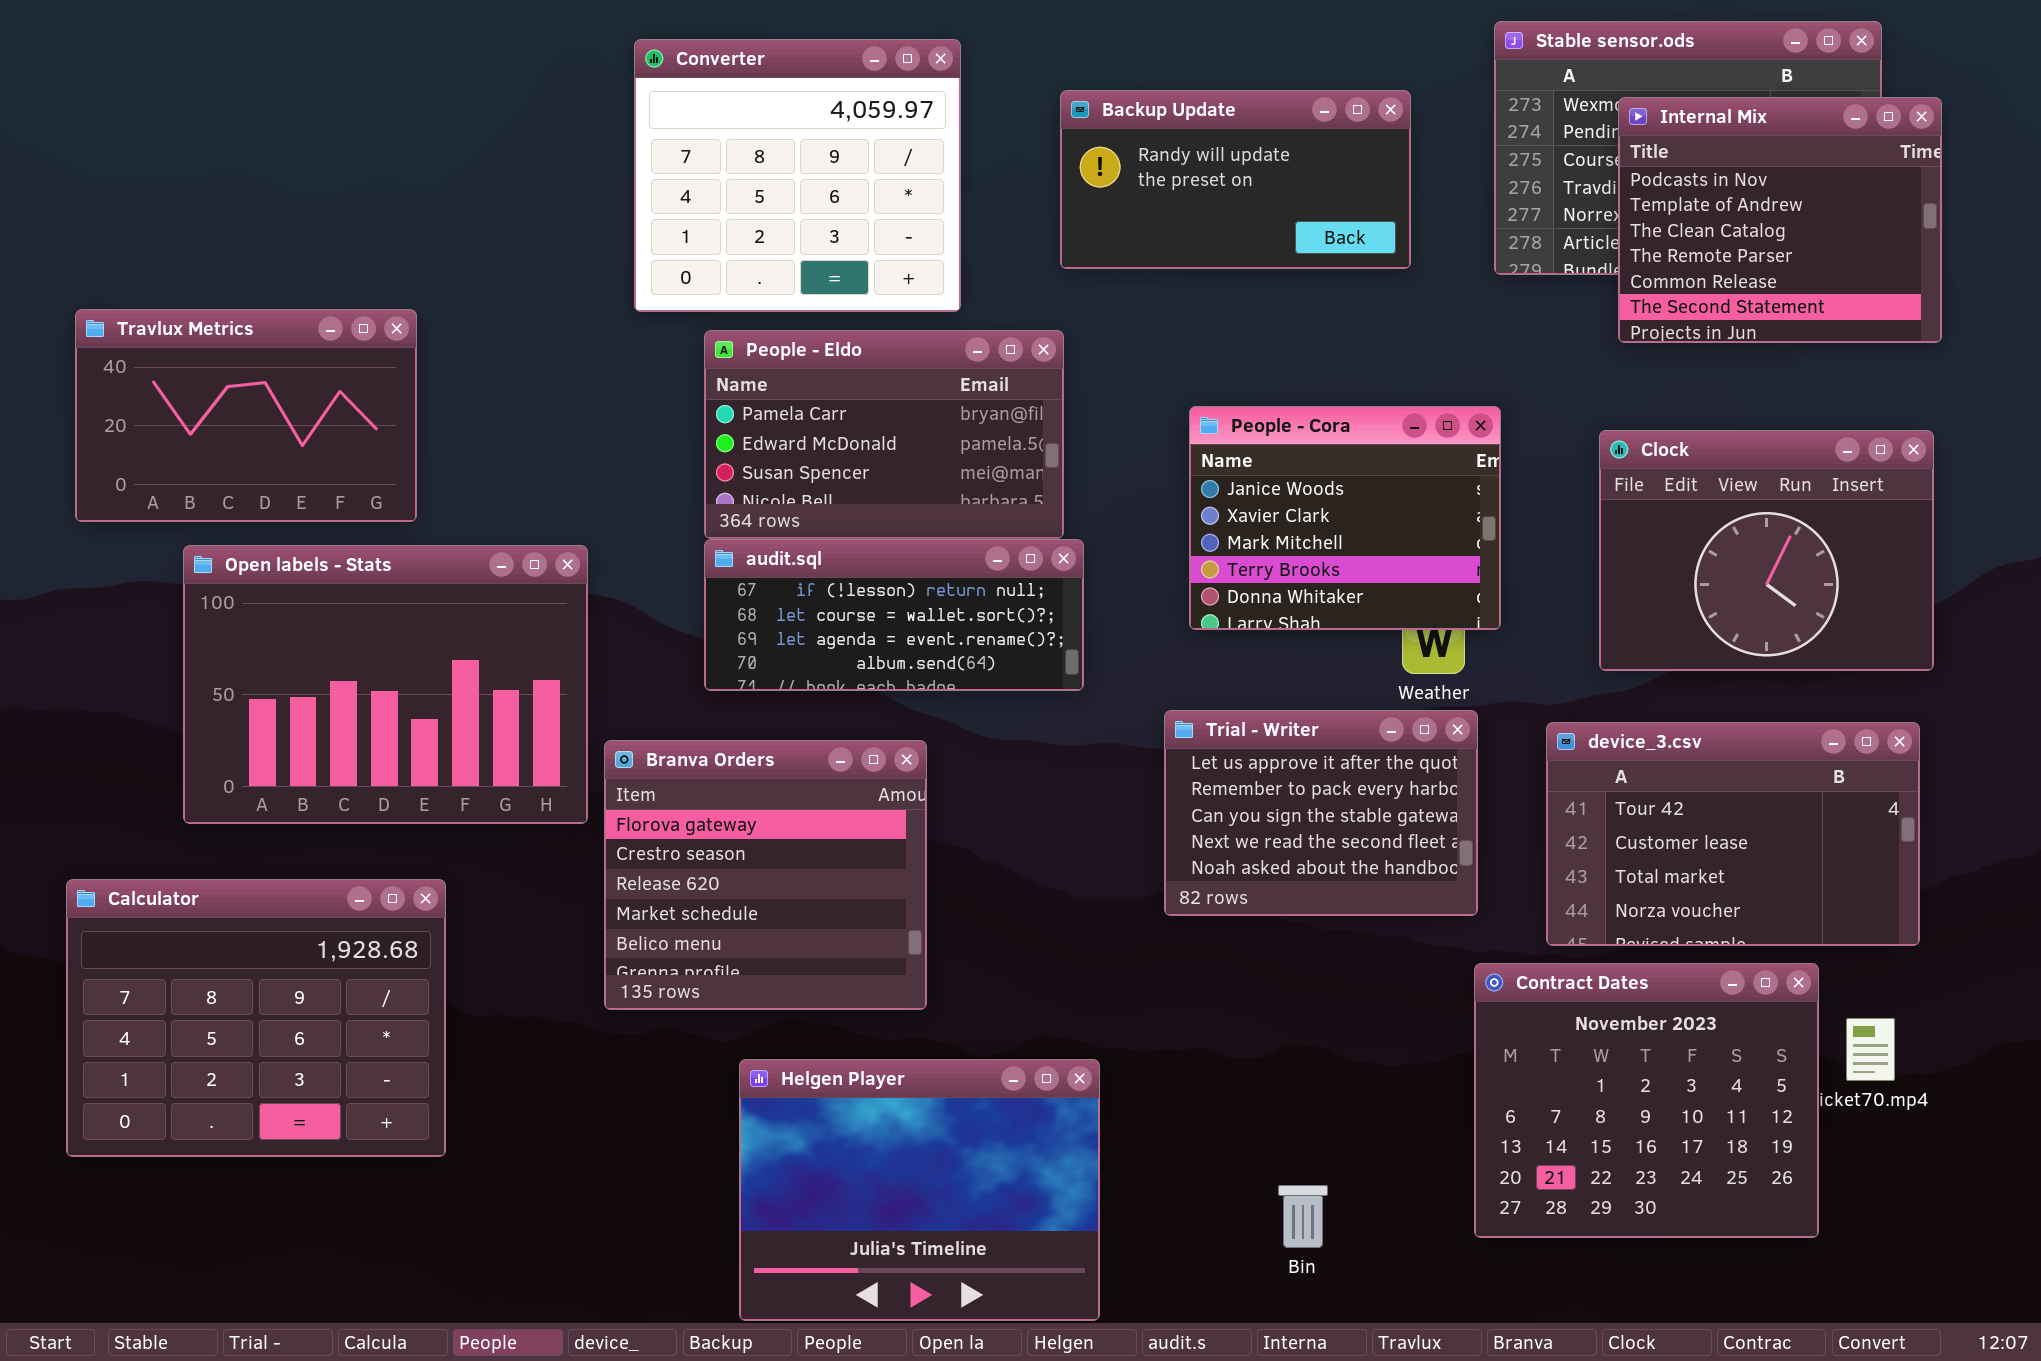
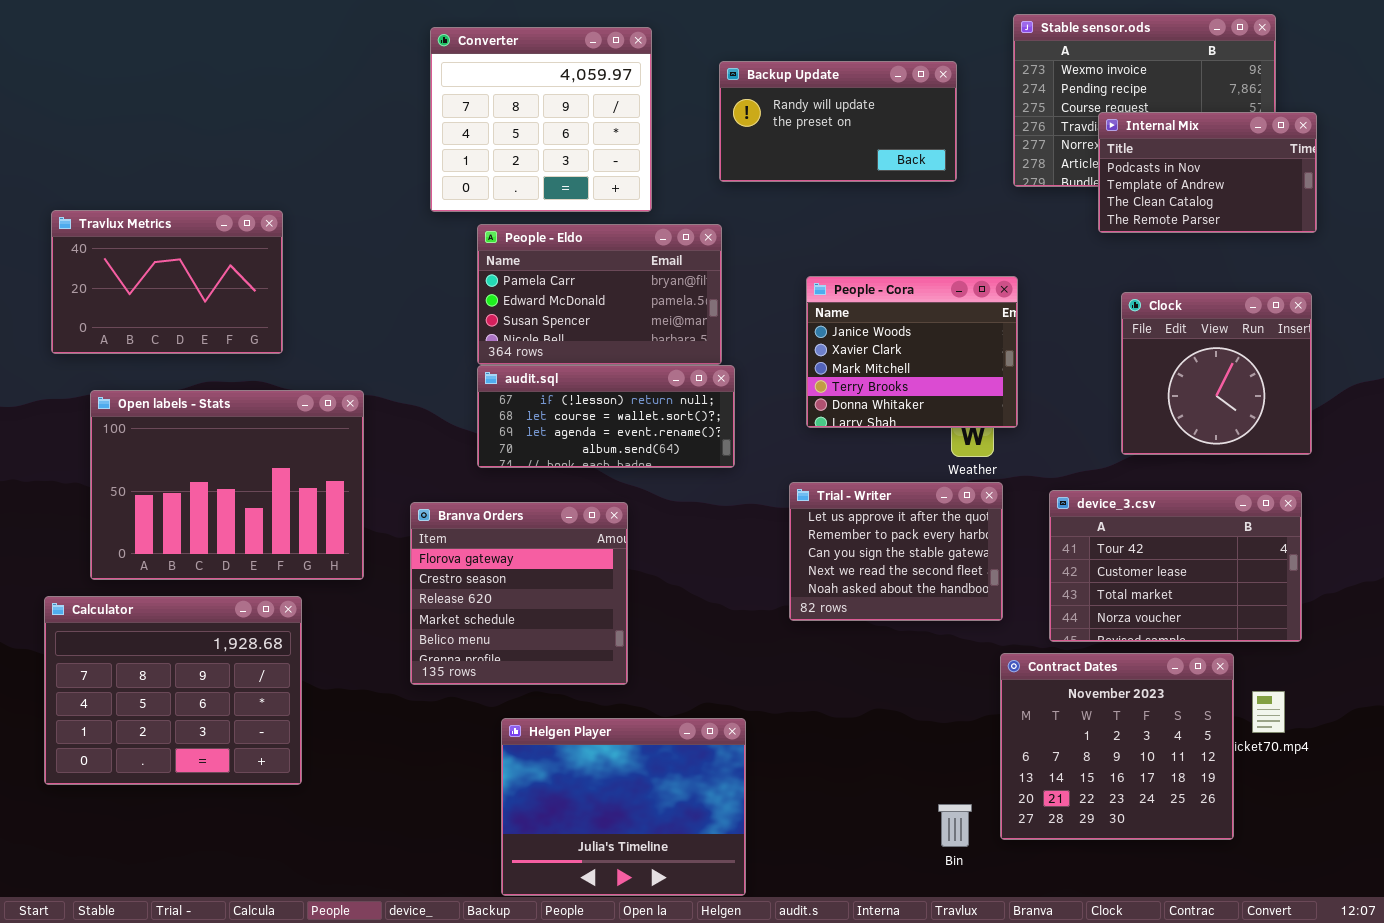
Internal Mix: [1618,97,1942,343] -> [1098,112,1317,233], resized
Clock: [1599,430,1934,671] -> [1121,292,1312,455], resized
Open labels - Stats: [183,545,588,824] -> [90,390,364,580], moved
Bin: [1278,1185,1328,1248] -> [938,804,972,847], moved

